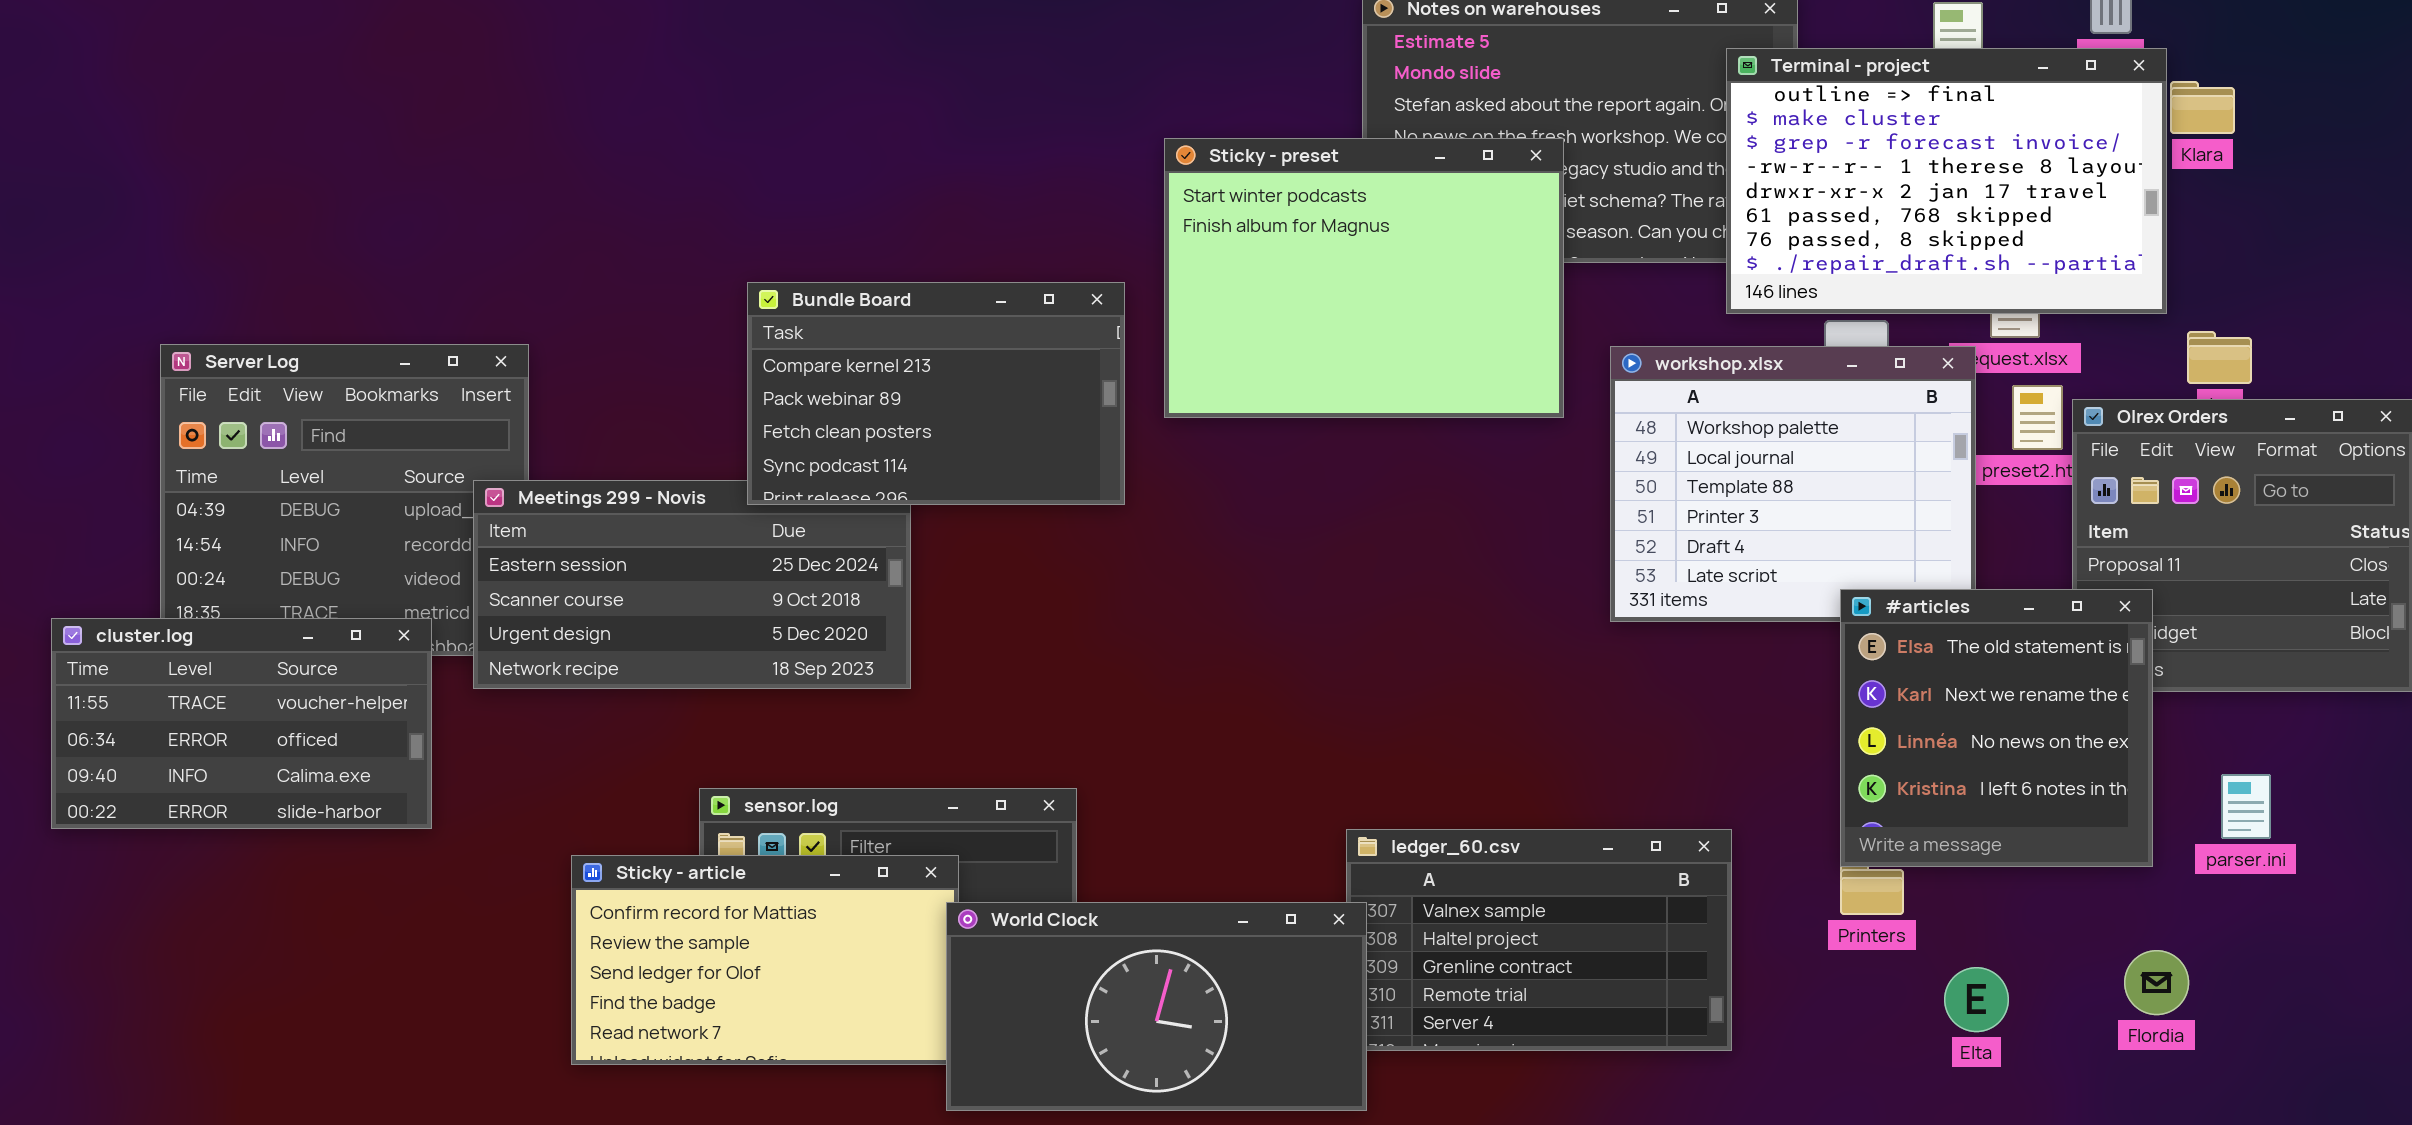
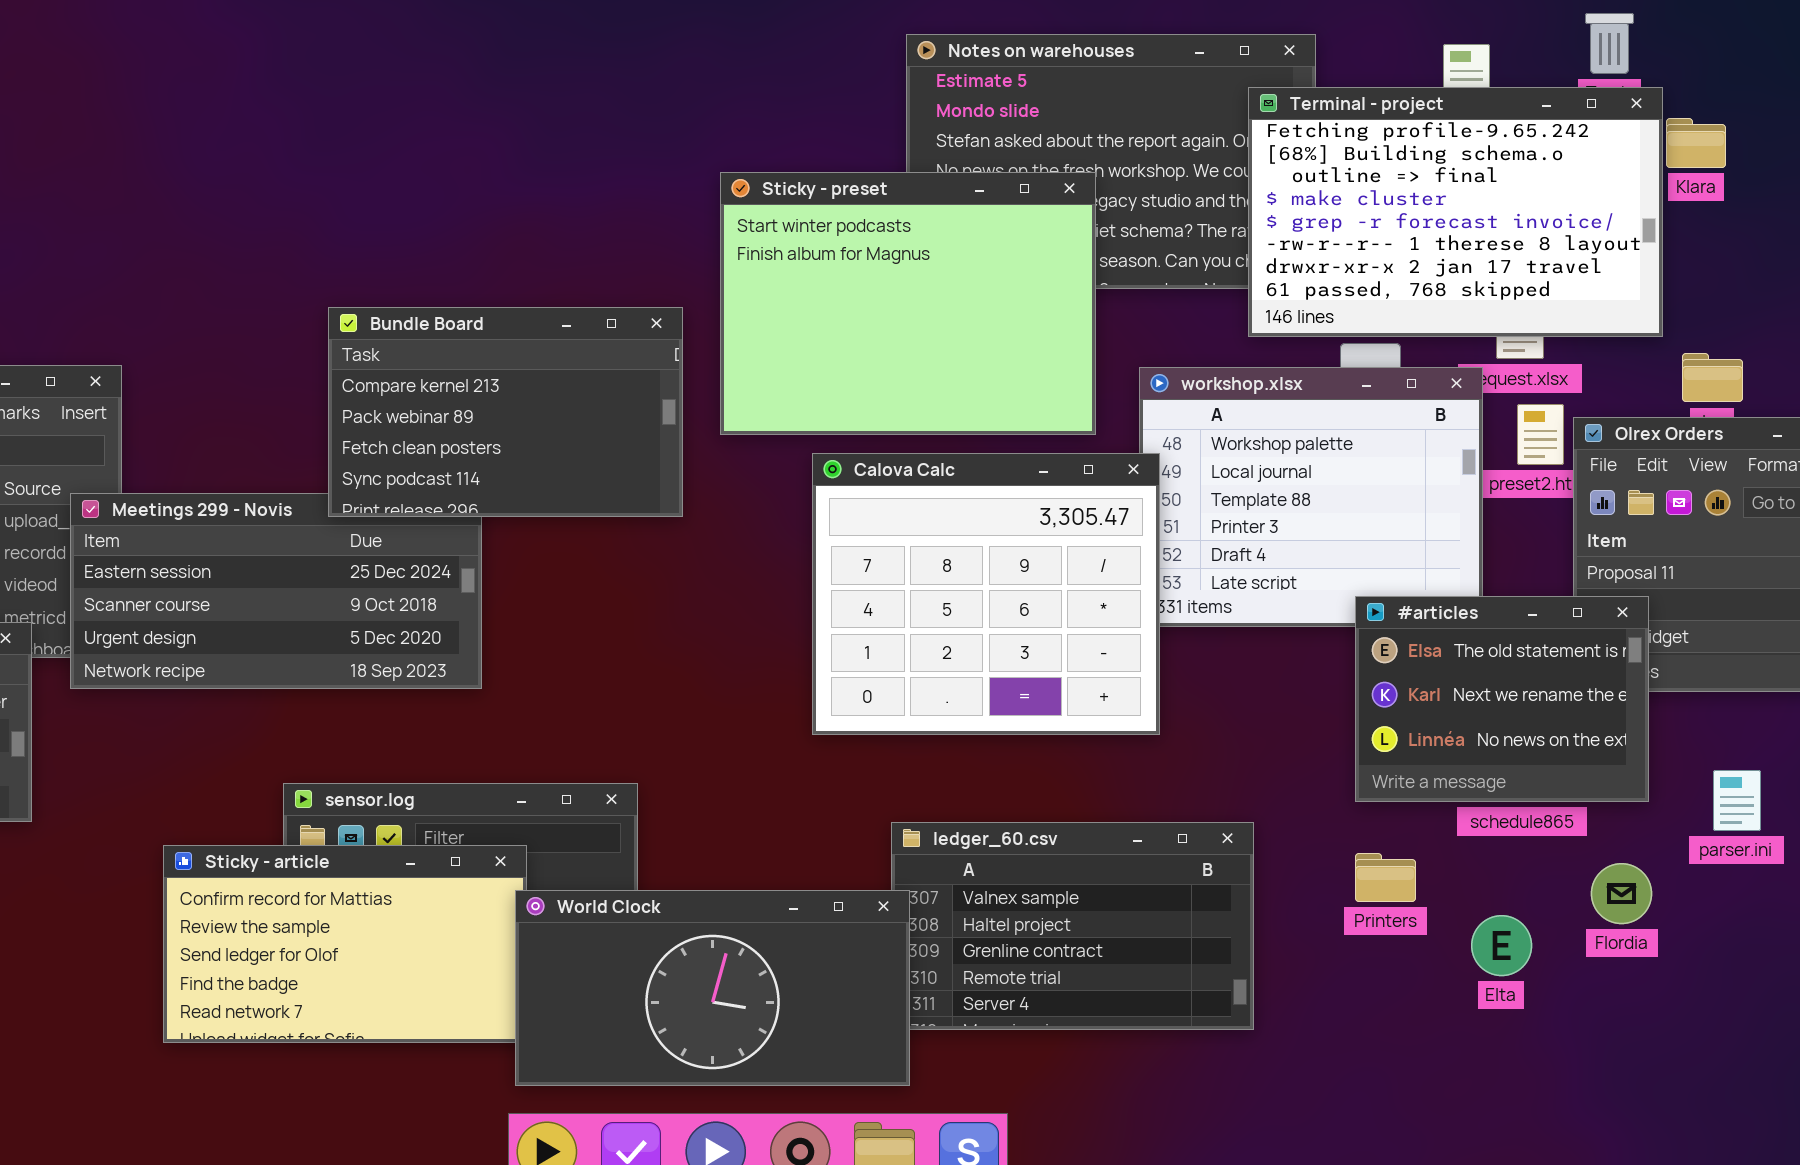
Terminal - project: [1726,48,2167,314] -> [1248,87,1663,337], scrolled up 2 rows
Calova Calc: none -> [812,453,1160,735], opened
#articles: [1840,589,2153,867] -> [1355,596,1649,802], resized
Flordia: [2124,950,2189,1015] -> [1591,863,1652,924], moved
Elta: [1944,967,2009,1032] -> [1471,915,1532,976], moved

